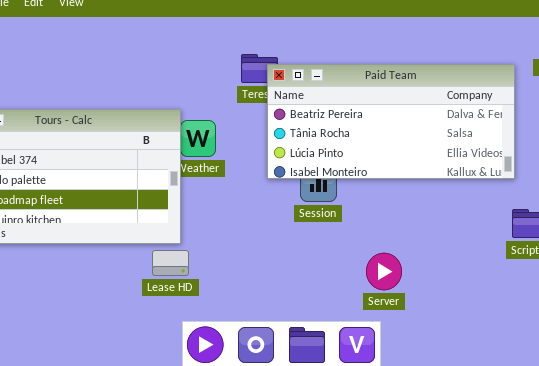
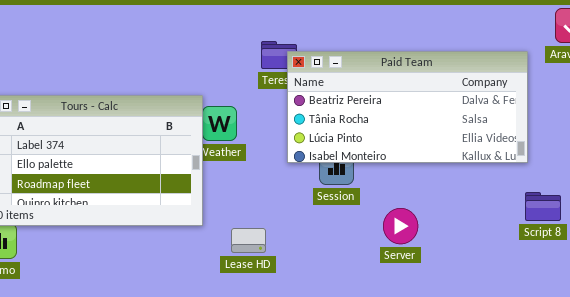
Lease HD: [152,250,189,276] -> [231,228,266,253], moved
Server: [366,253,402,290] -> [383,208,418,244], moved

